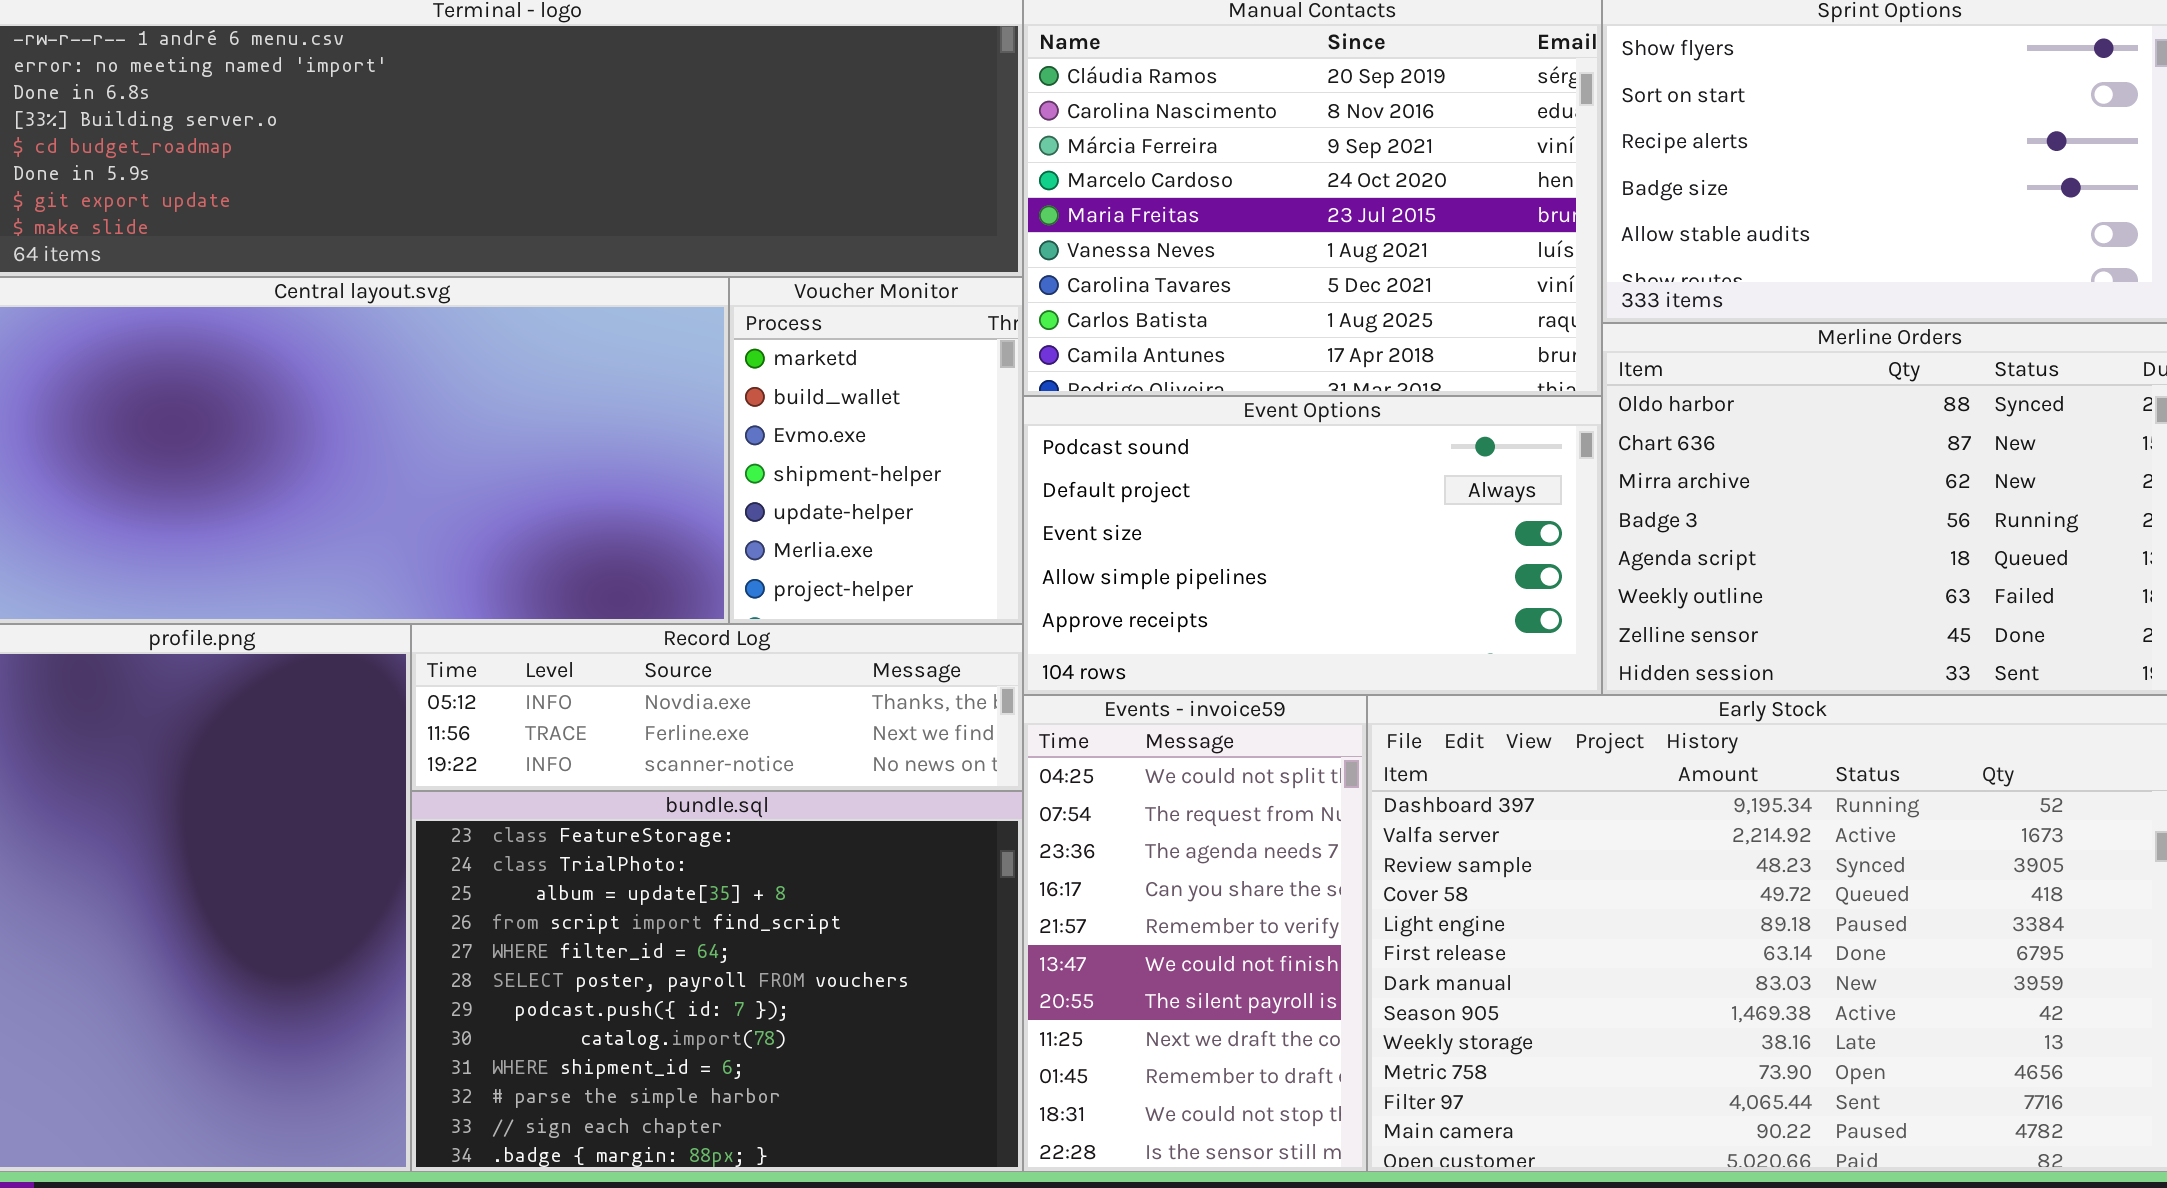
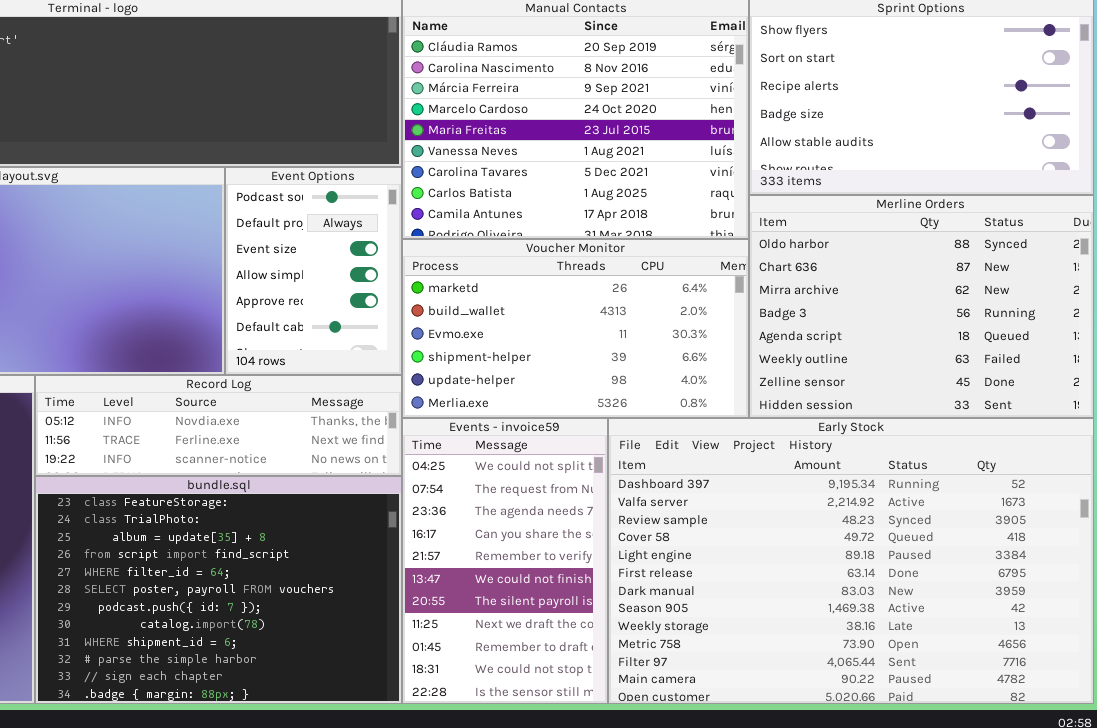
Voucher Monitor: [729,277,1023,624] -> [402,239,749,418], moved, resized
Event Options: [1023,396,1602,695] -> [225,167,402,375], moved, resized

